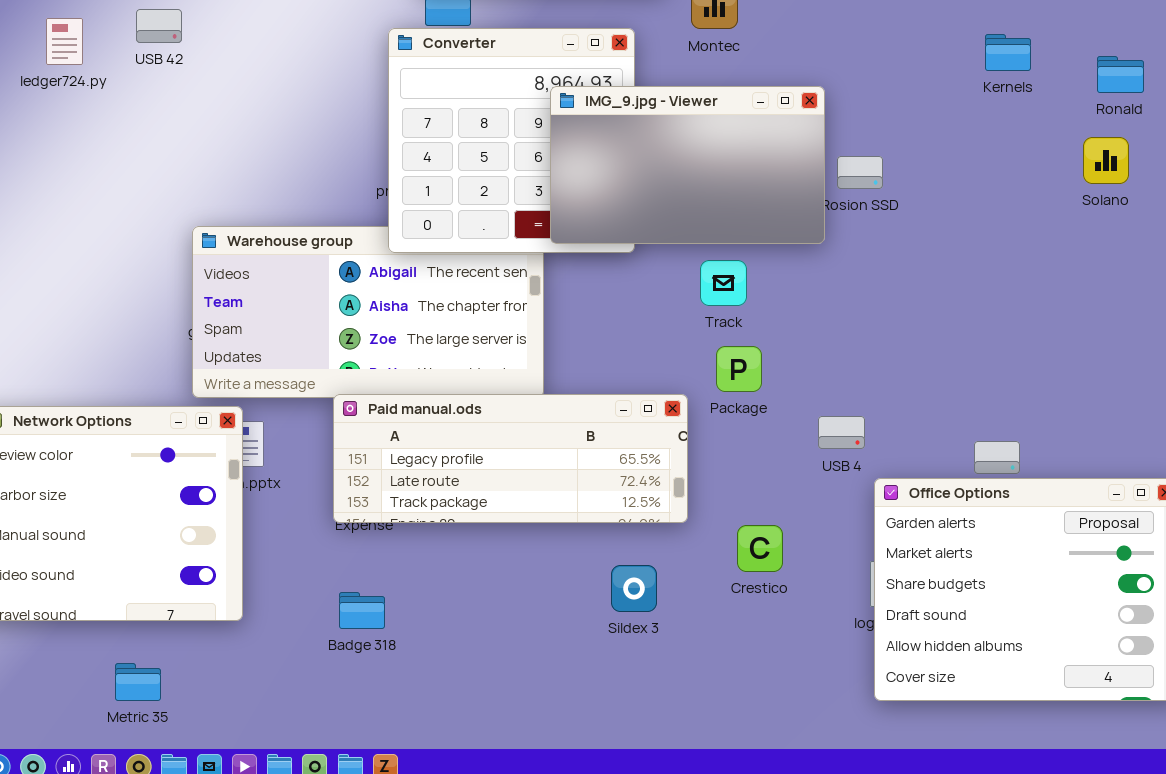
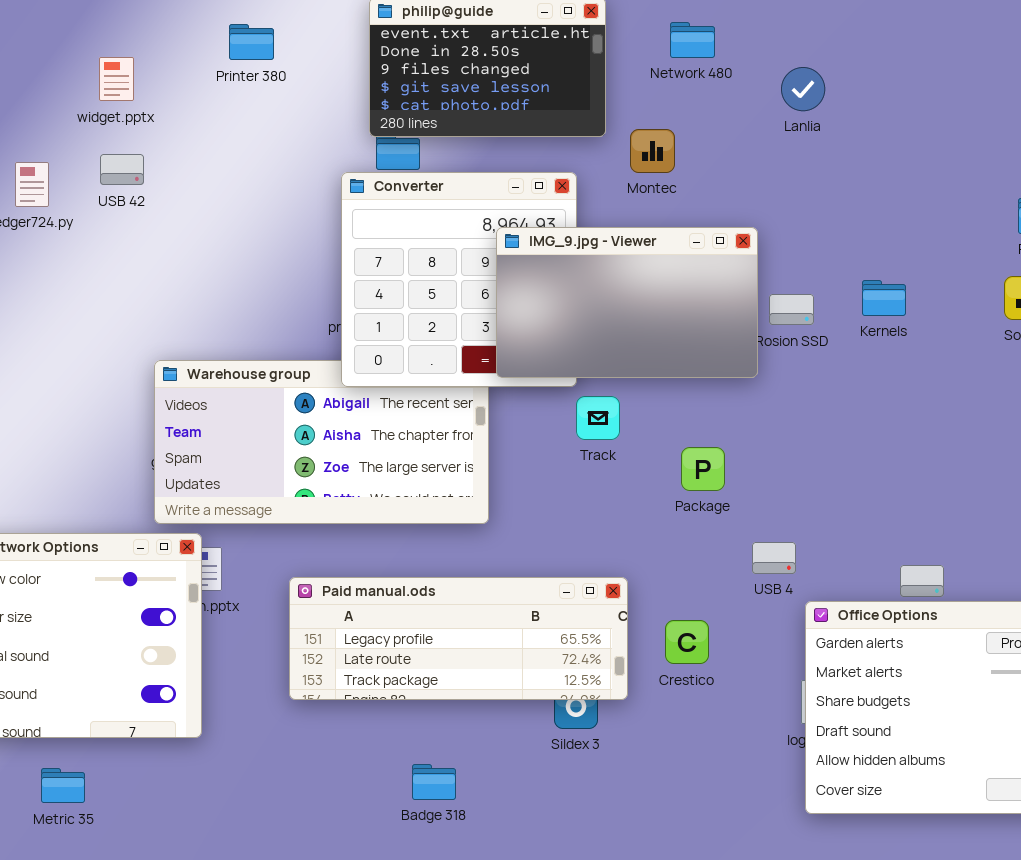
Kernels: [985,34,1031,71] -> [862,280,906,316], moved
Track: [700,260,747,306] -> [576,396,620,440], moved
Package: [716,346,762,392] -> [681,447,725,491], moved
Paid manual.ods: [333,394,688,523] -> [289,577,628,700], moved
Crestico: [737,525,783,572] -> [665,620,709,664], moved
Badge 318: [339,592,385,629] -> [412,764,456,800], moved
Metric 35: [115,663,161,701] -> [41,768,85,803], moved

